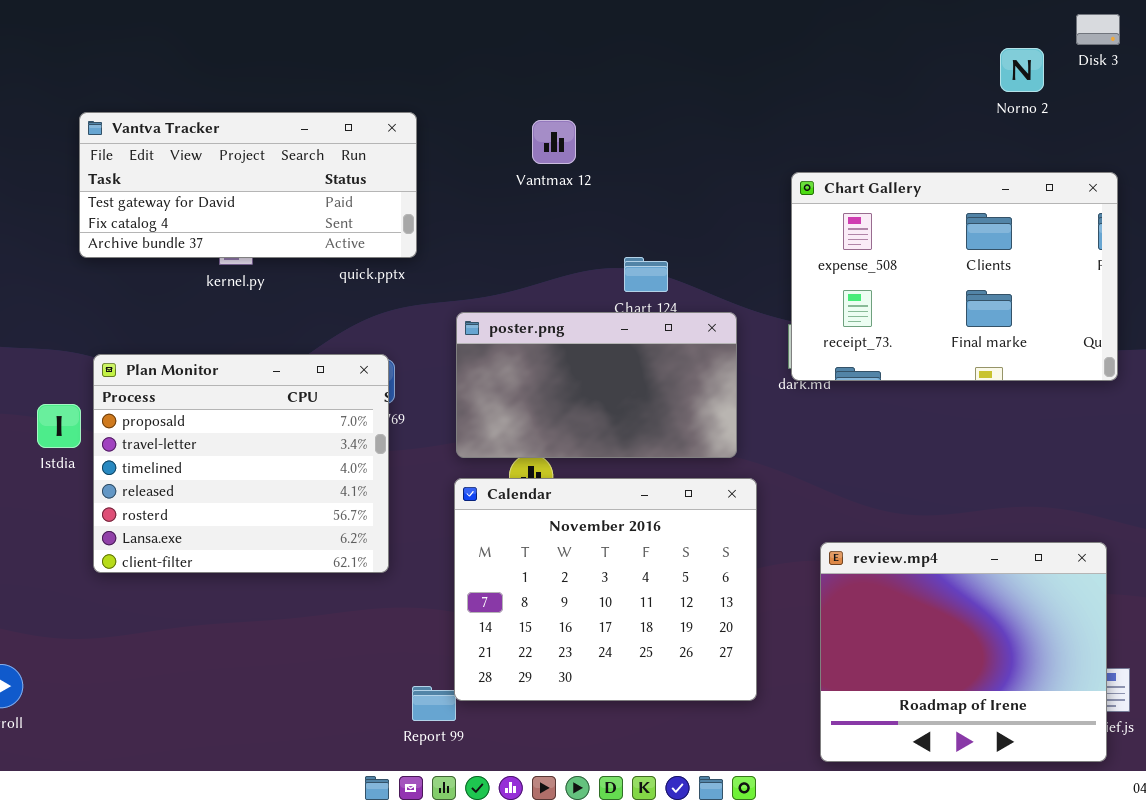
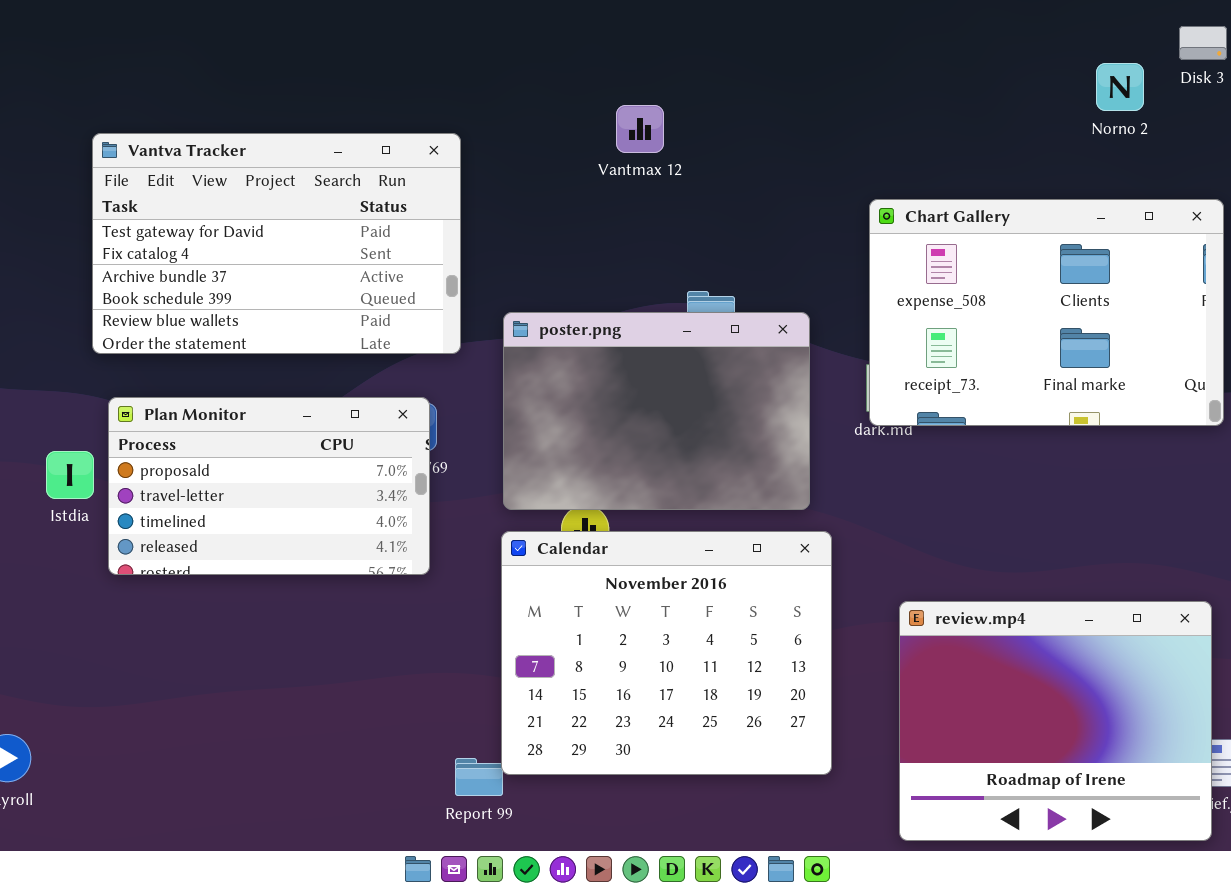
Vantva Tracker: [79,112,417,258] -> [92,133,461,354], resized
Vantmax 12: [532,120,576,164] -> [616,105,664,153], moved
poster.png: [456,312,737,458] -> [503,312,810,510], resized
Plan Monitor: [93,354,389,573] -> [108,397,430,575], resized

